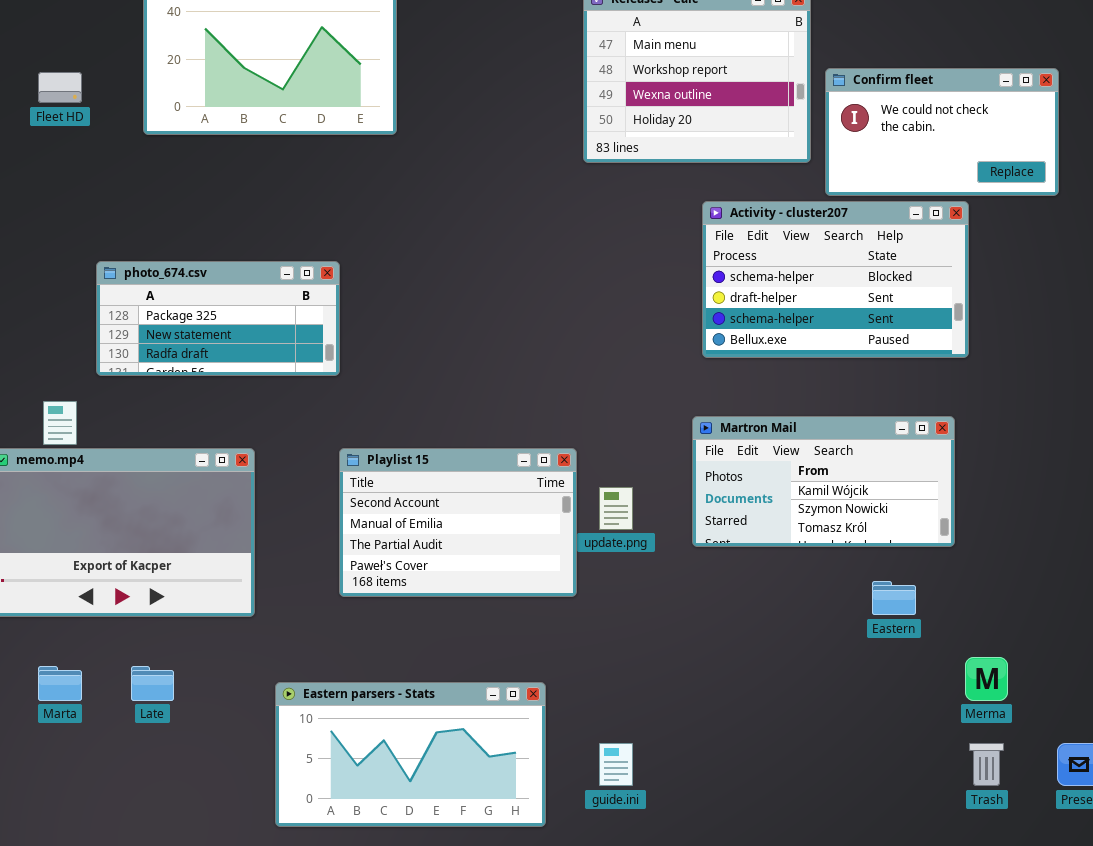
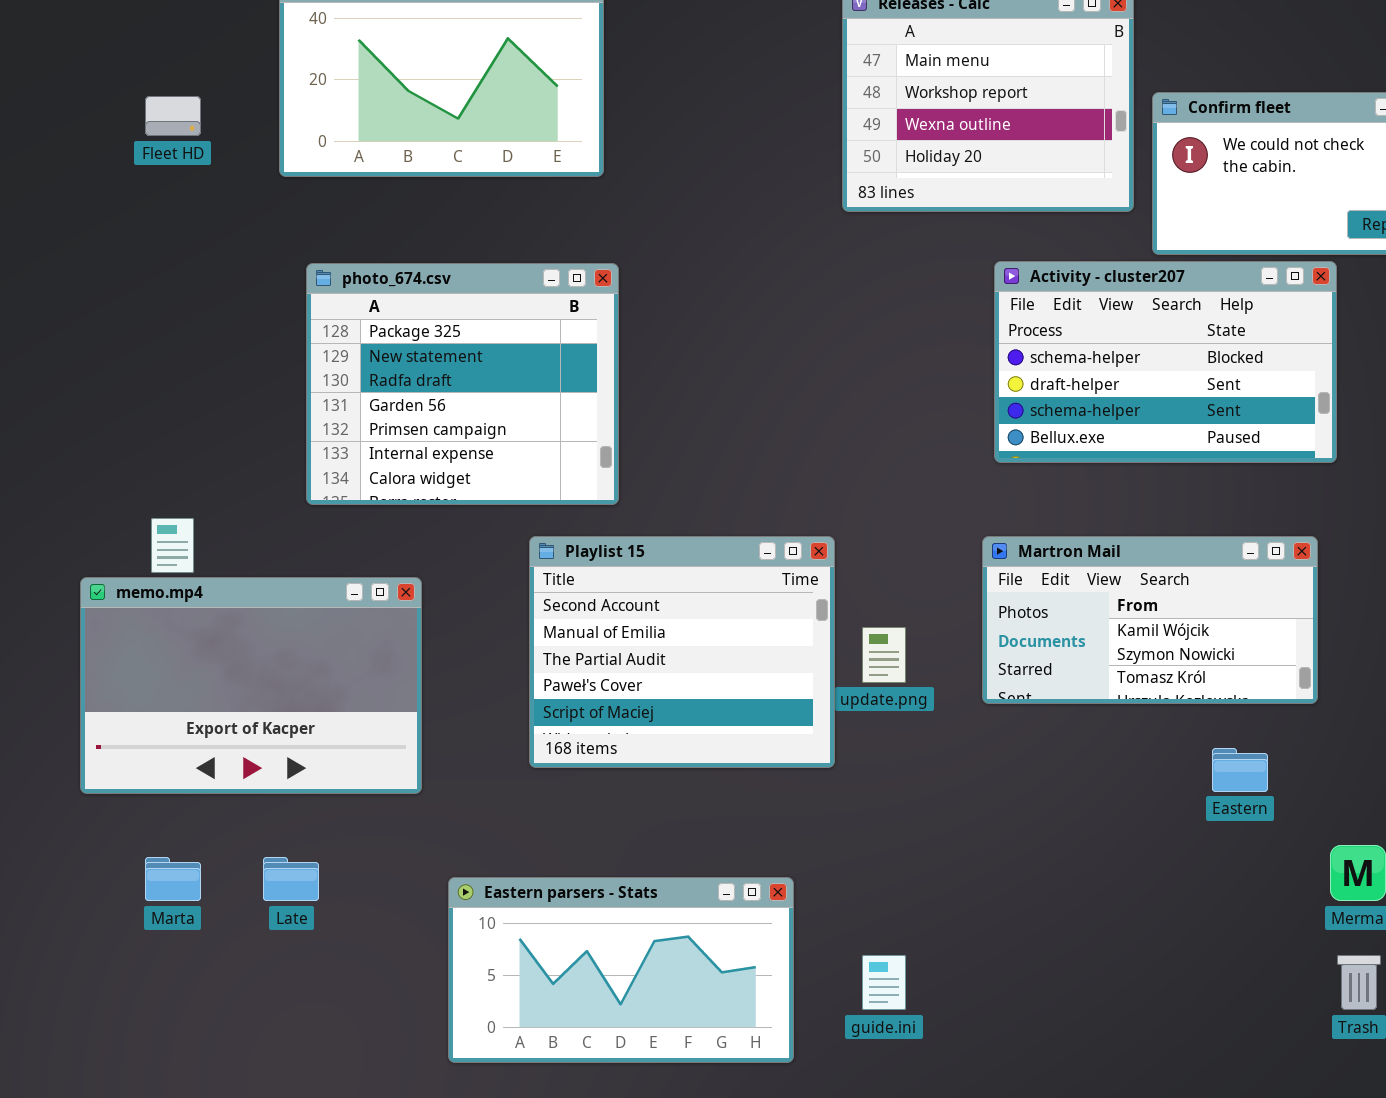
photo_674.csv: [96,261,340,376] -> [306,263,619,505], moved, resized
Playlist 15: [339,448,577,597] -> [529,536,835,768], resized

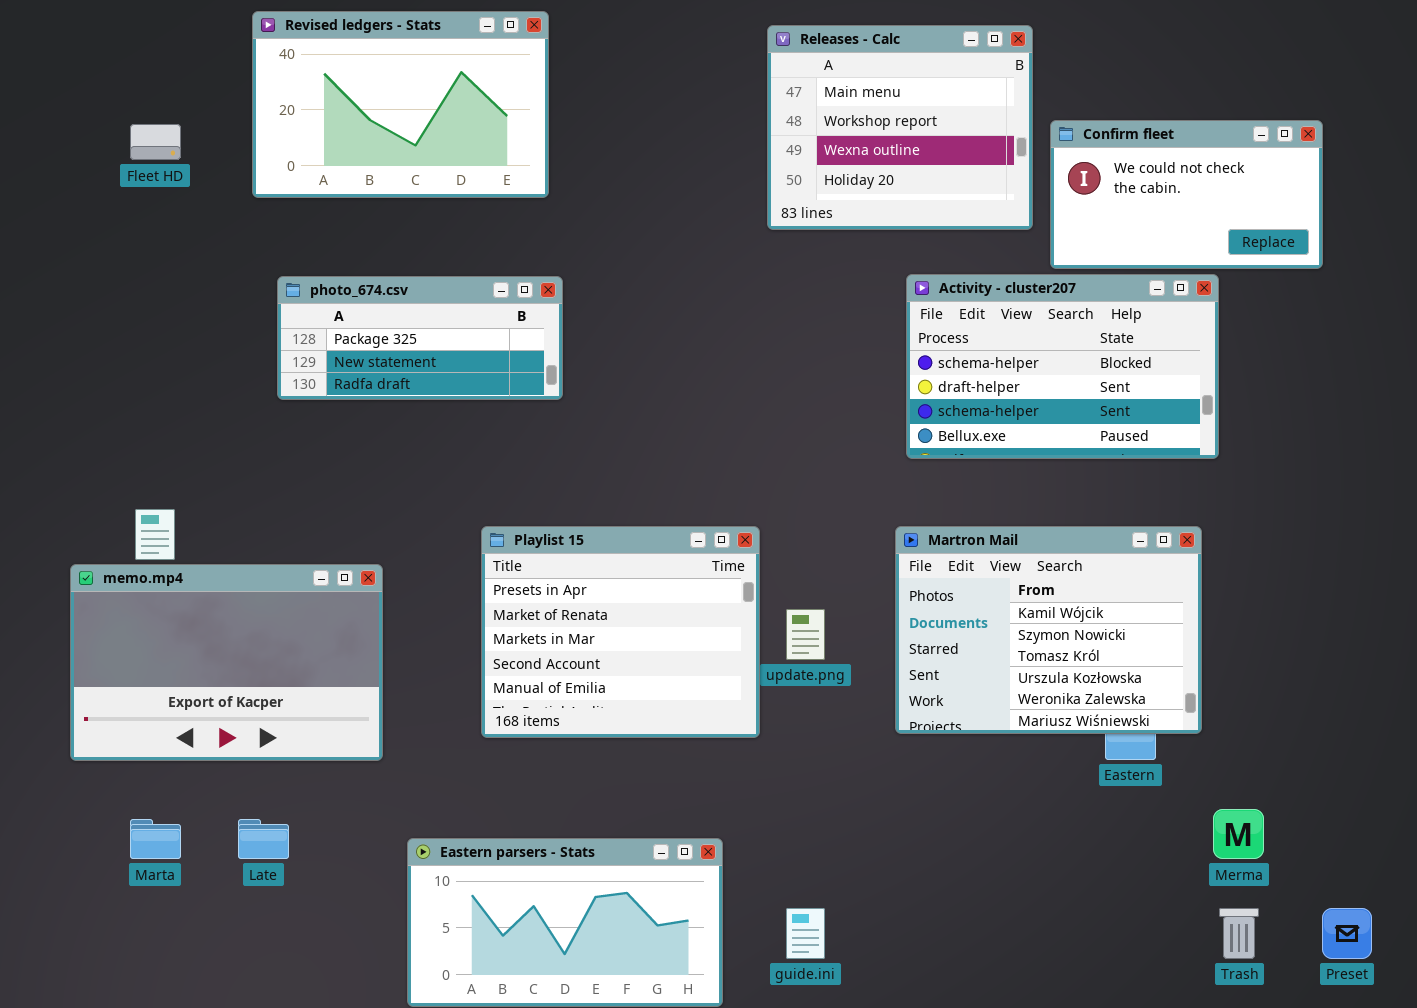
photo_674.csv: [306,263,619,505] -> [277,276,563,400], resized
Playlist 15: [529,536,835,768] -> [481,526,760,738], scrolled up 3 rows
Martron Mail: [982,536,1318,704] -> [895,526,1202,734], resized

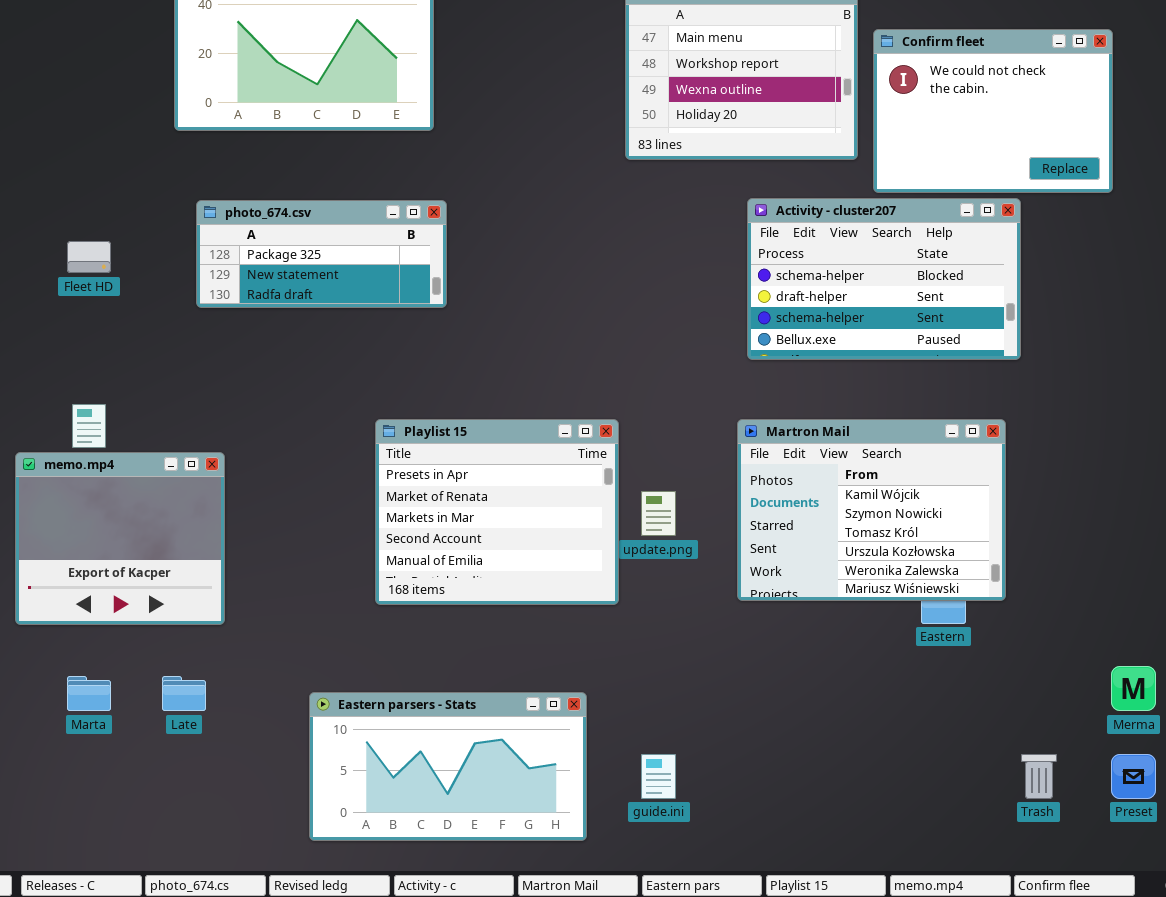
Confirm fleet: [1050,120,1323,269] -> [873,29,1113,193], resized
Fleet HD: [130,124,181,160] -> [67,241,111,273], moved
memo.mp4: [70,564,383,761] -> [15,452,225,625], resized
Merma: [1213,809,1264,859] -> [1111,666,1156,711], moved

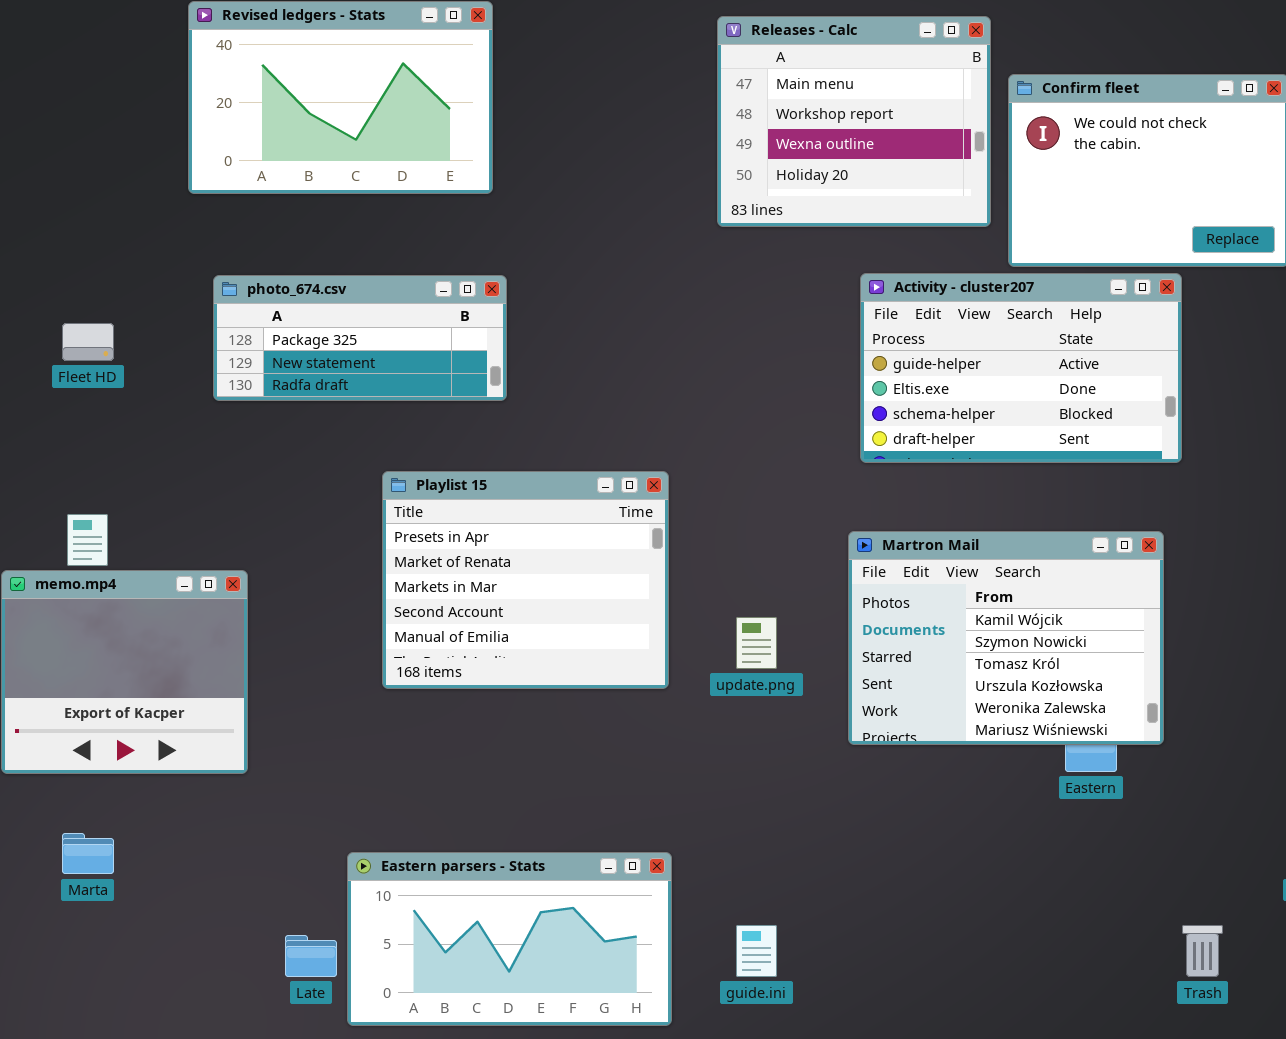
Activity - cluster207: [747,198,1021,360] -> [860,273,1182,463], scrolled up 2 rows
Playlist 15: [375,419,619,605] -> [382,471,669,689], moved
Late: [162,676,206,711] -> [285,935,337,977], moved

